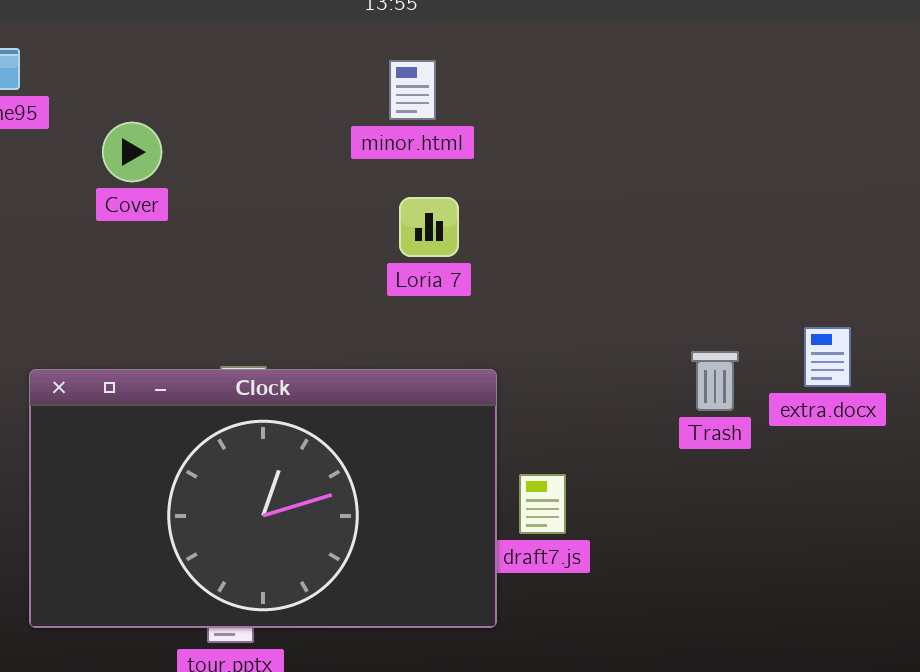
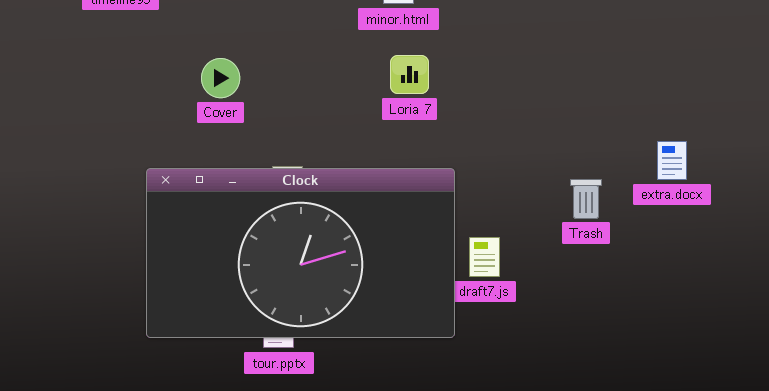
Cover: [102,122,162,182] -> [201,58,240,98], moved
Trash: [691,351,739,411] -> [570,179,602,219], moved

